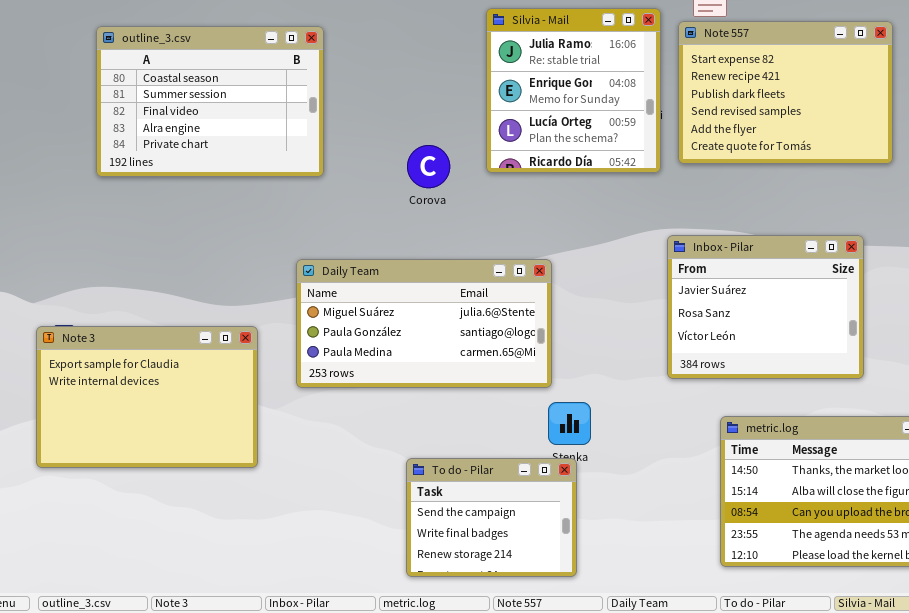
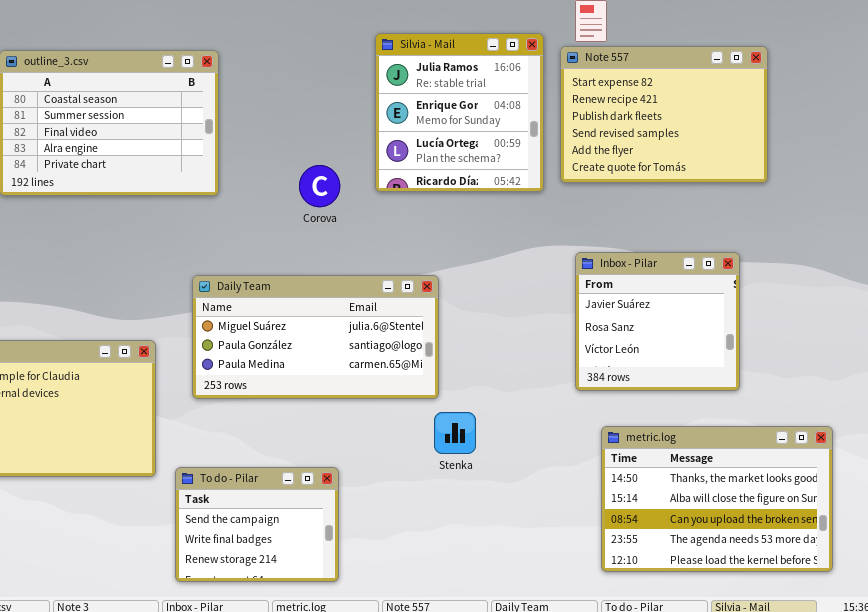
Inbox - Pilar: [667,235,864,379] -> [575,252,740,391], resized
To do - Pilar: [406,458,577,577] -> [175,467,339,582], moved

